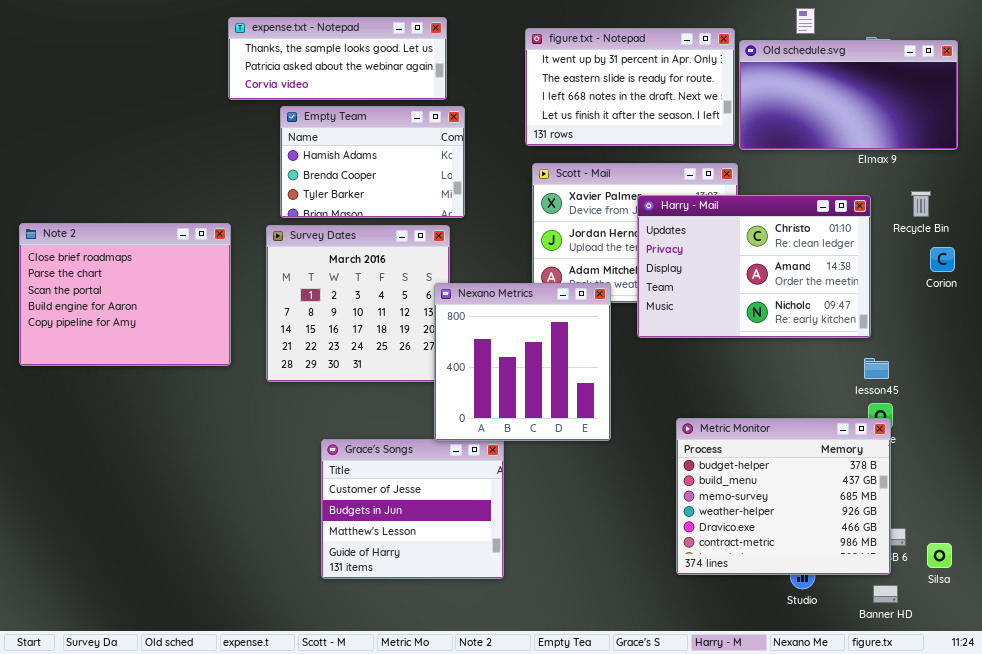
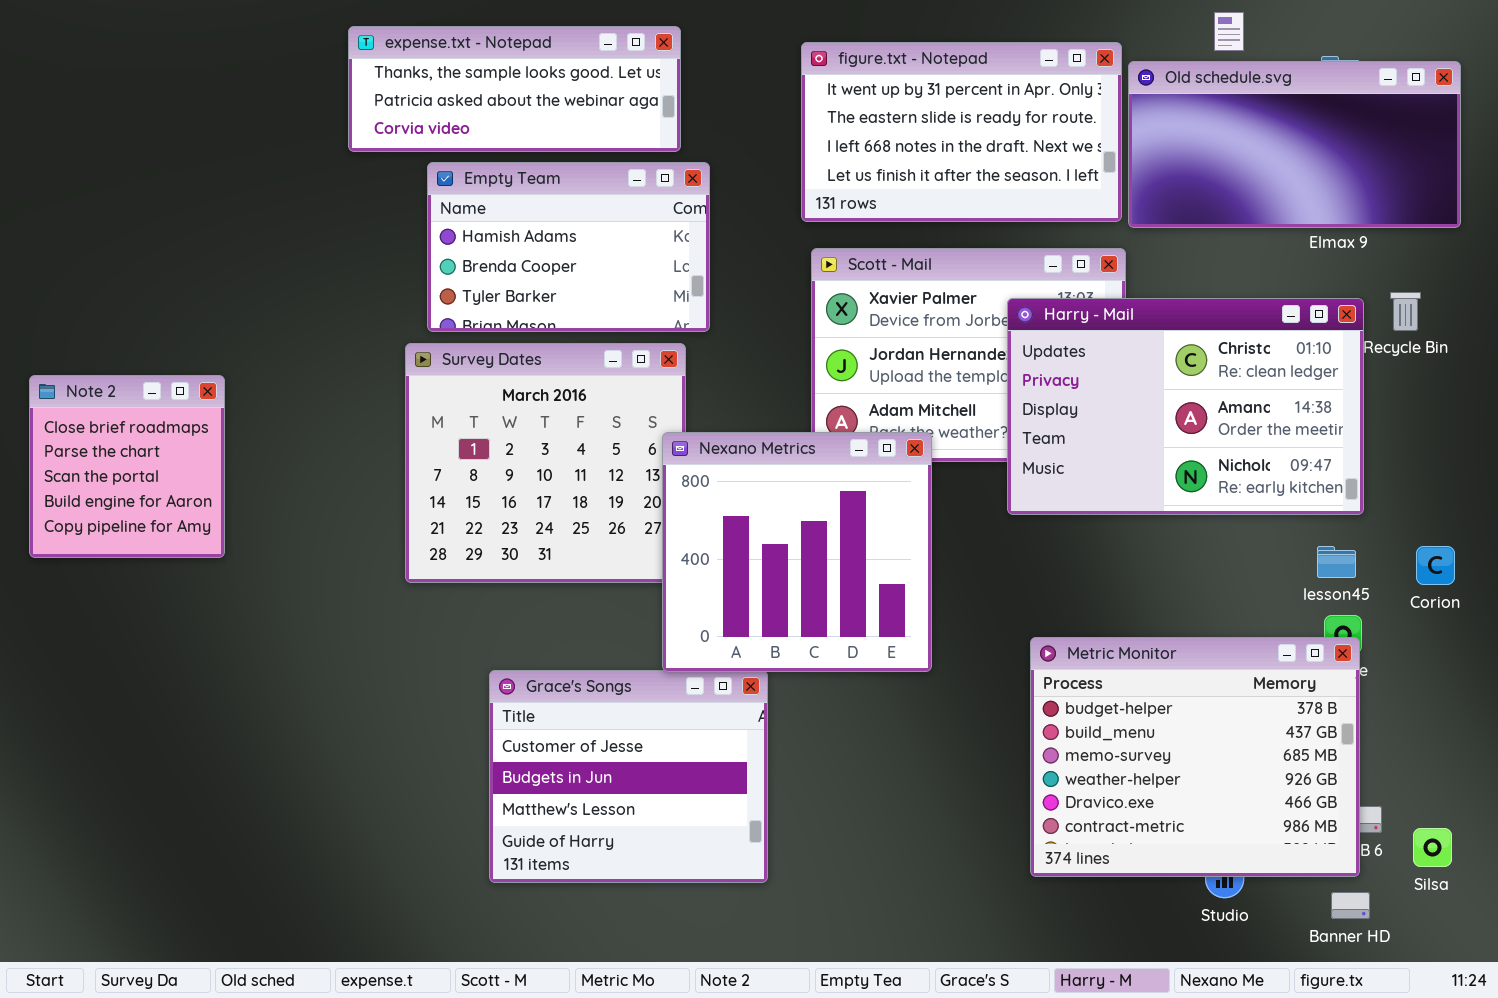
Harry - Mail: [637,195,871,338] -> [1007,298,1364,515], moved
Note 2: [19,223,231,366] -> [29,375,225,558], resized
Corion: [930,247,955,272] -> [1416,546,1455,585], moved

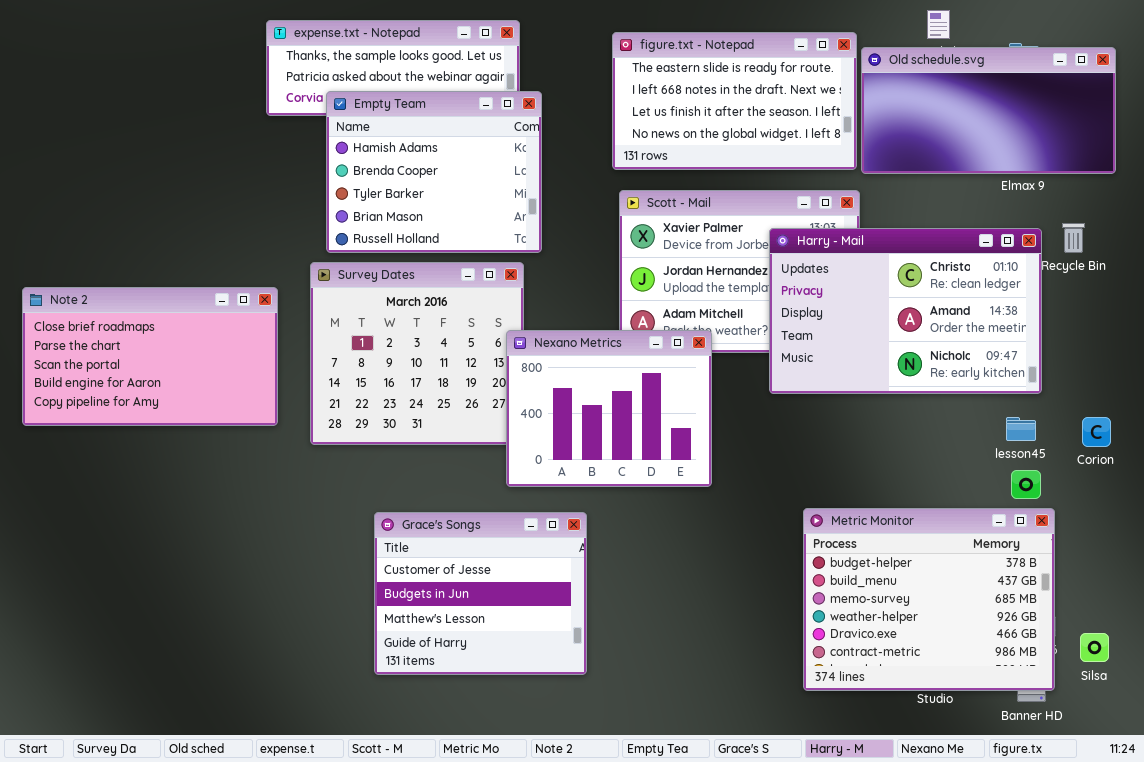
figure.txt - Notepad: [801,42,1122,222] -> [612,32,857,170], scrolled down 1 row
Empty Team: [427,162,710,332] -> [326,91,542,253], resized
Note 2: [29,375,225,558] -> [22,287,278,426], resized
Nexano Metrics: [662,432,932,672] -> [506,330,712,487], resized
Metric Monitor: [1030,637,1360,877] -> [803,508,1055,691], moved

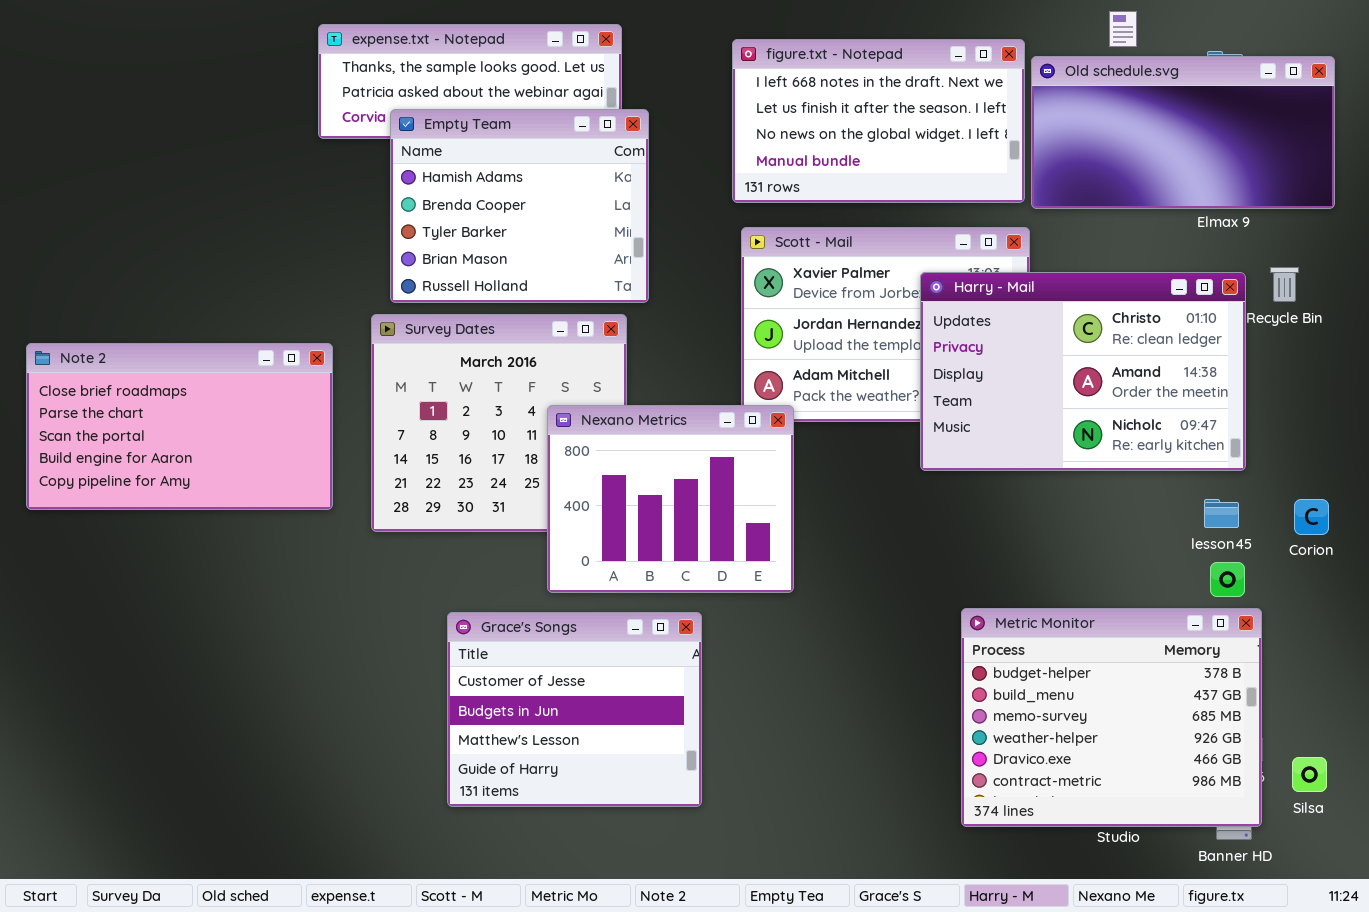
figure.txt - Notepad: [612,32,857,170] -> [732,39,1025,203], scrolled down 1 row
Nexano Metrics: [506,330,712,487] -> [547,405,794,593], moved

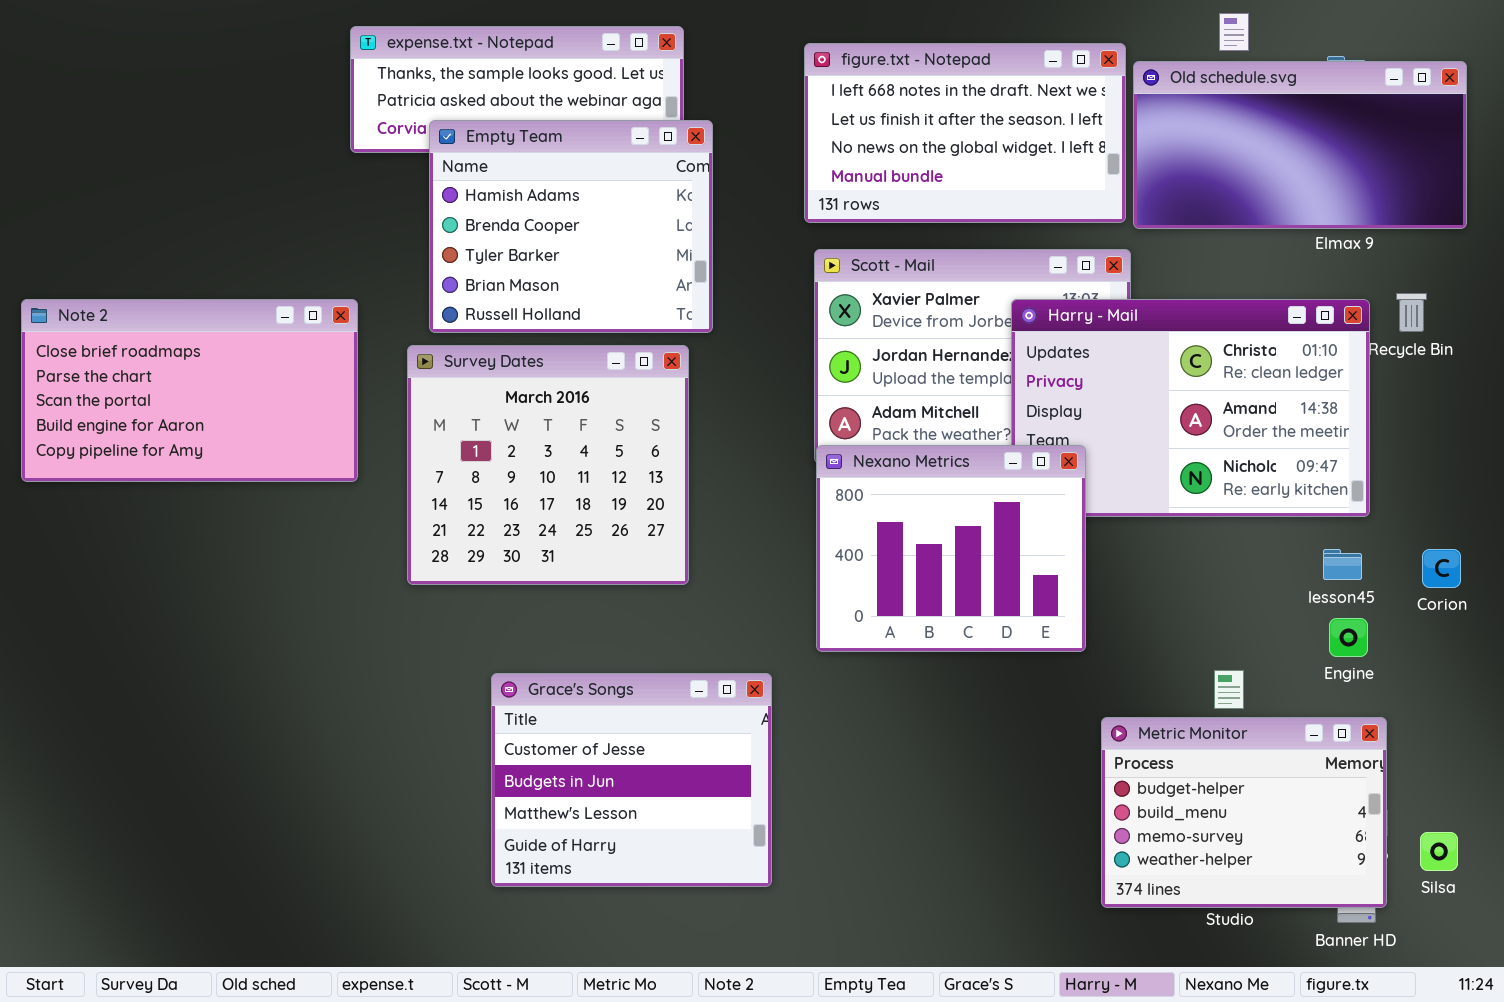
Note 2: [26,343,333,510] -> [21,299,358,482], moved
Nexano Metrics: [547,405,794,593] -> [816,445,1086,652], moved
Metric Monitor: [961,608,1262,827] -> [1101,717,1387,908], resized

